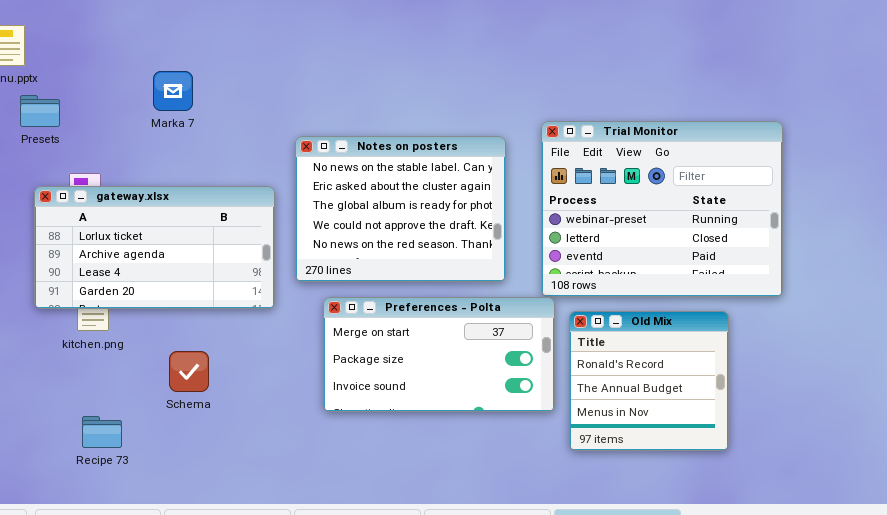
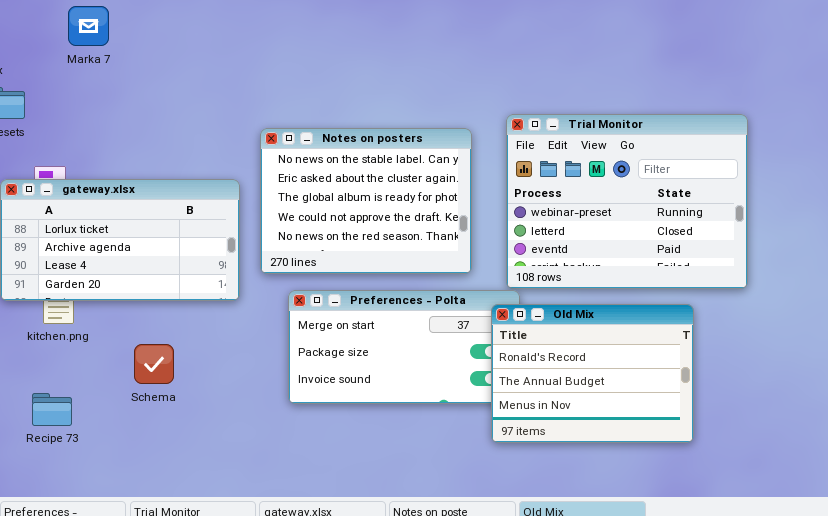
Marka 7: [153,71,193,111] -> [68,6,109,46], moved
Old Mix: [569,311,729,451] -> [491,304,694,443], resized
Recipe 73: [82,416,122,448] -> [32,393,72,426], moved

